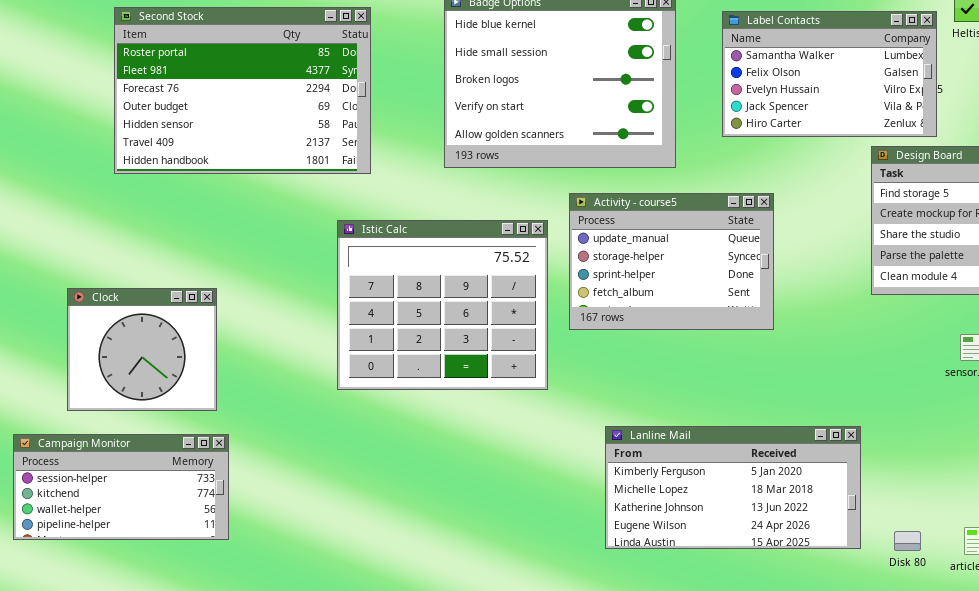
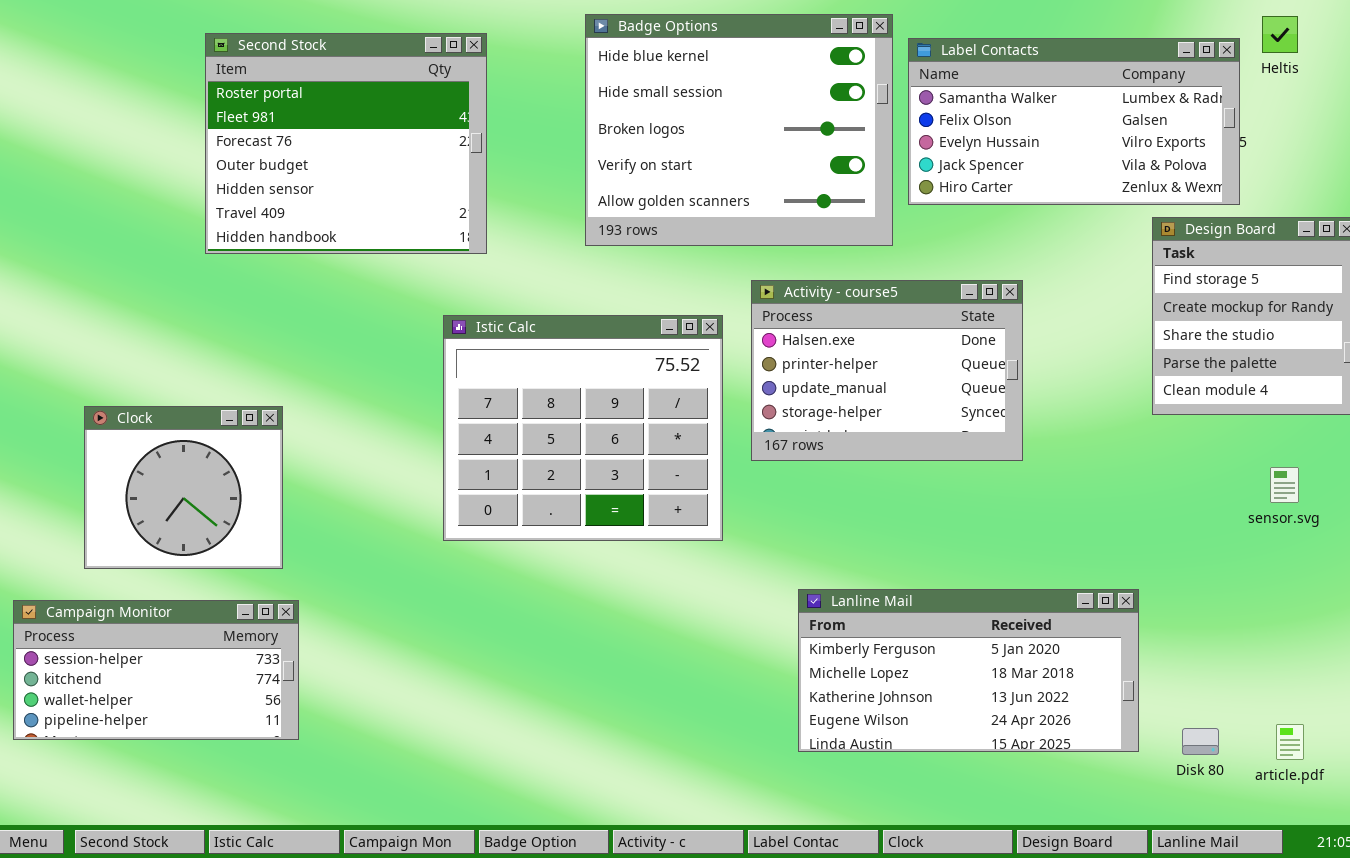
Second Stock: [114,7,371,174] -> [205,33,487,254], resized
Label Contacts: [722,11,937,137] -> [908,38,1240,205], resized
Activity - course5: [569,193,774,330] -> [751,280,1023,461], scrolled up 2 rows

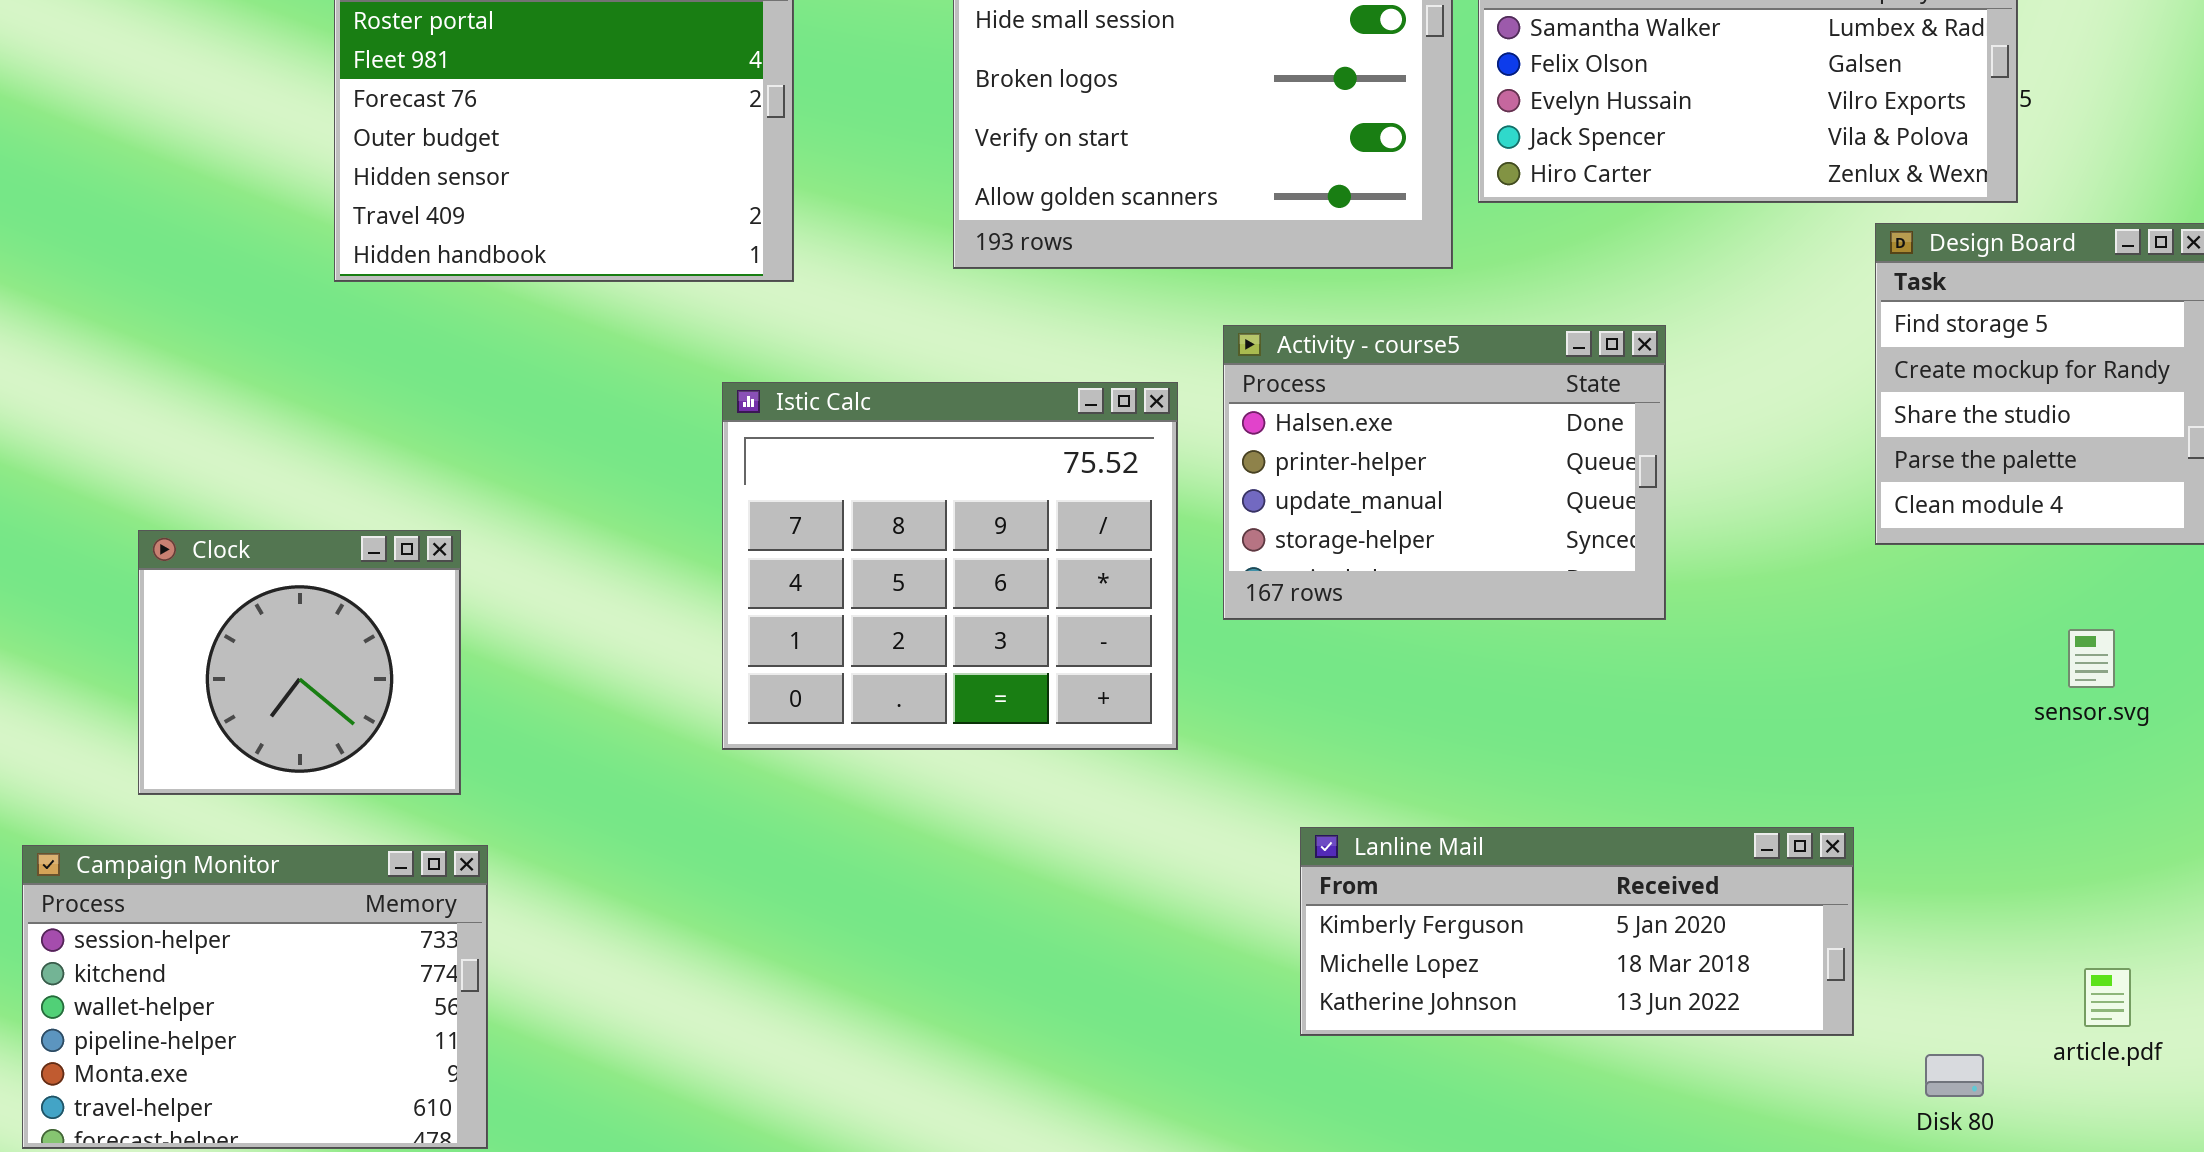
Lanline Mail: [798,589,1139,752] -> [1300,827,1854,1036], resized
Campaign Monitor: [13,600,299,740] -> [22,845,488,1149], resized
article.pdf: [1276,724,1304,760] -> [2084,968,2131,1027], moved

